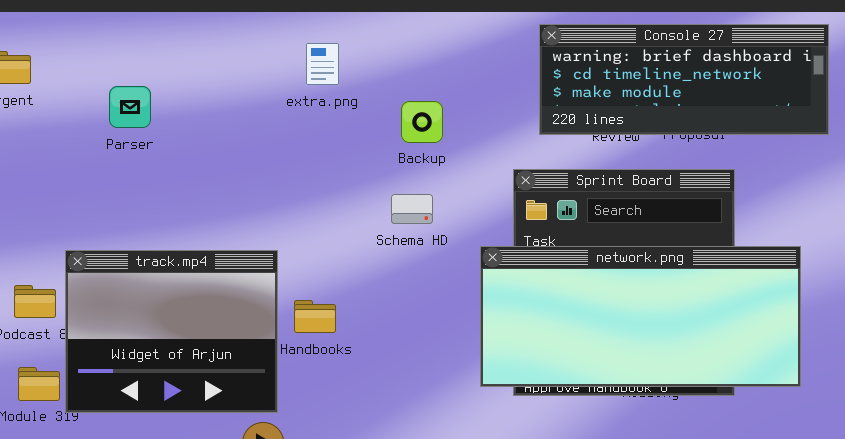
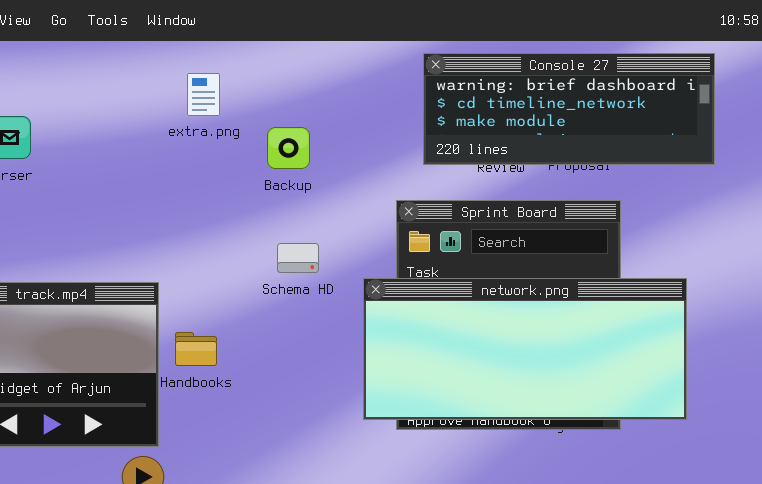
Backup: [401,101,443,143] -> [267,127,310,169], moved
Schema HD: [391,194,433,224] -> [277,243,319,273], moved

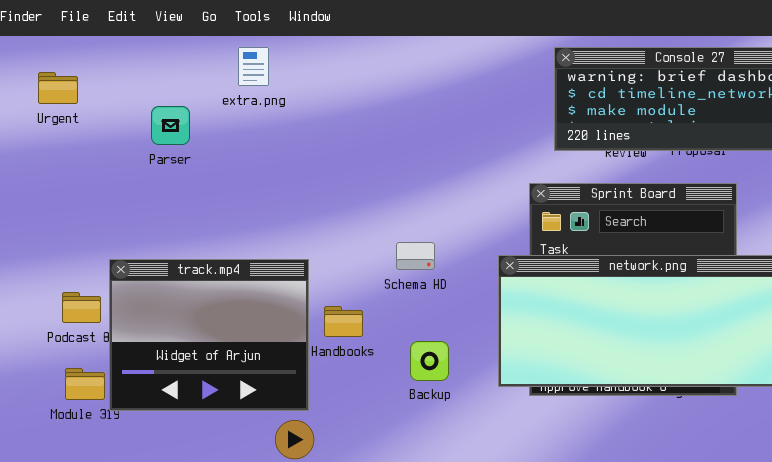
extra.png: [187,73,220,116] -> [238,47,269,86], moved
Backup: [267,127,310,169] -> [410,341,449,381], moved
Schema HD: [277,243,319,273] -> [396,242,435,270], moved

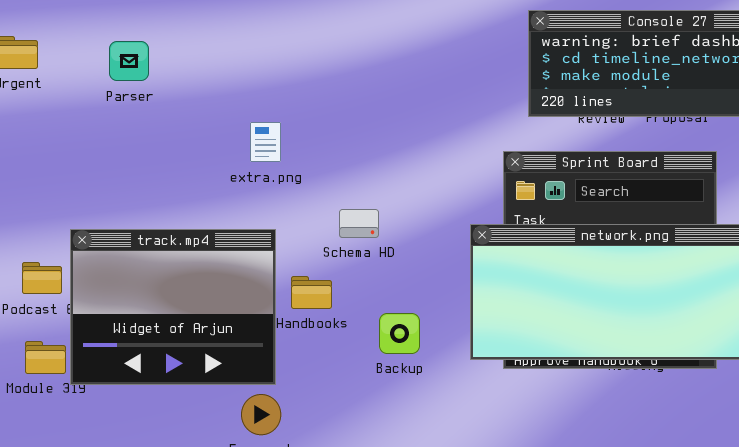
extra.png: [238,47,269,86] -> [250,122,281,162], moved
Parser: [151,106,190,145] -> [109,41,149,81], moved
Schema HD: [396,242,435,270] -> [339,209,379,238], moved

